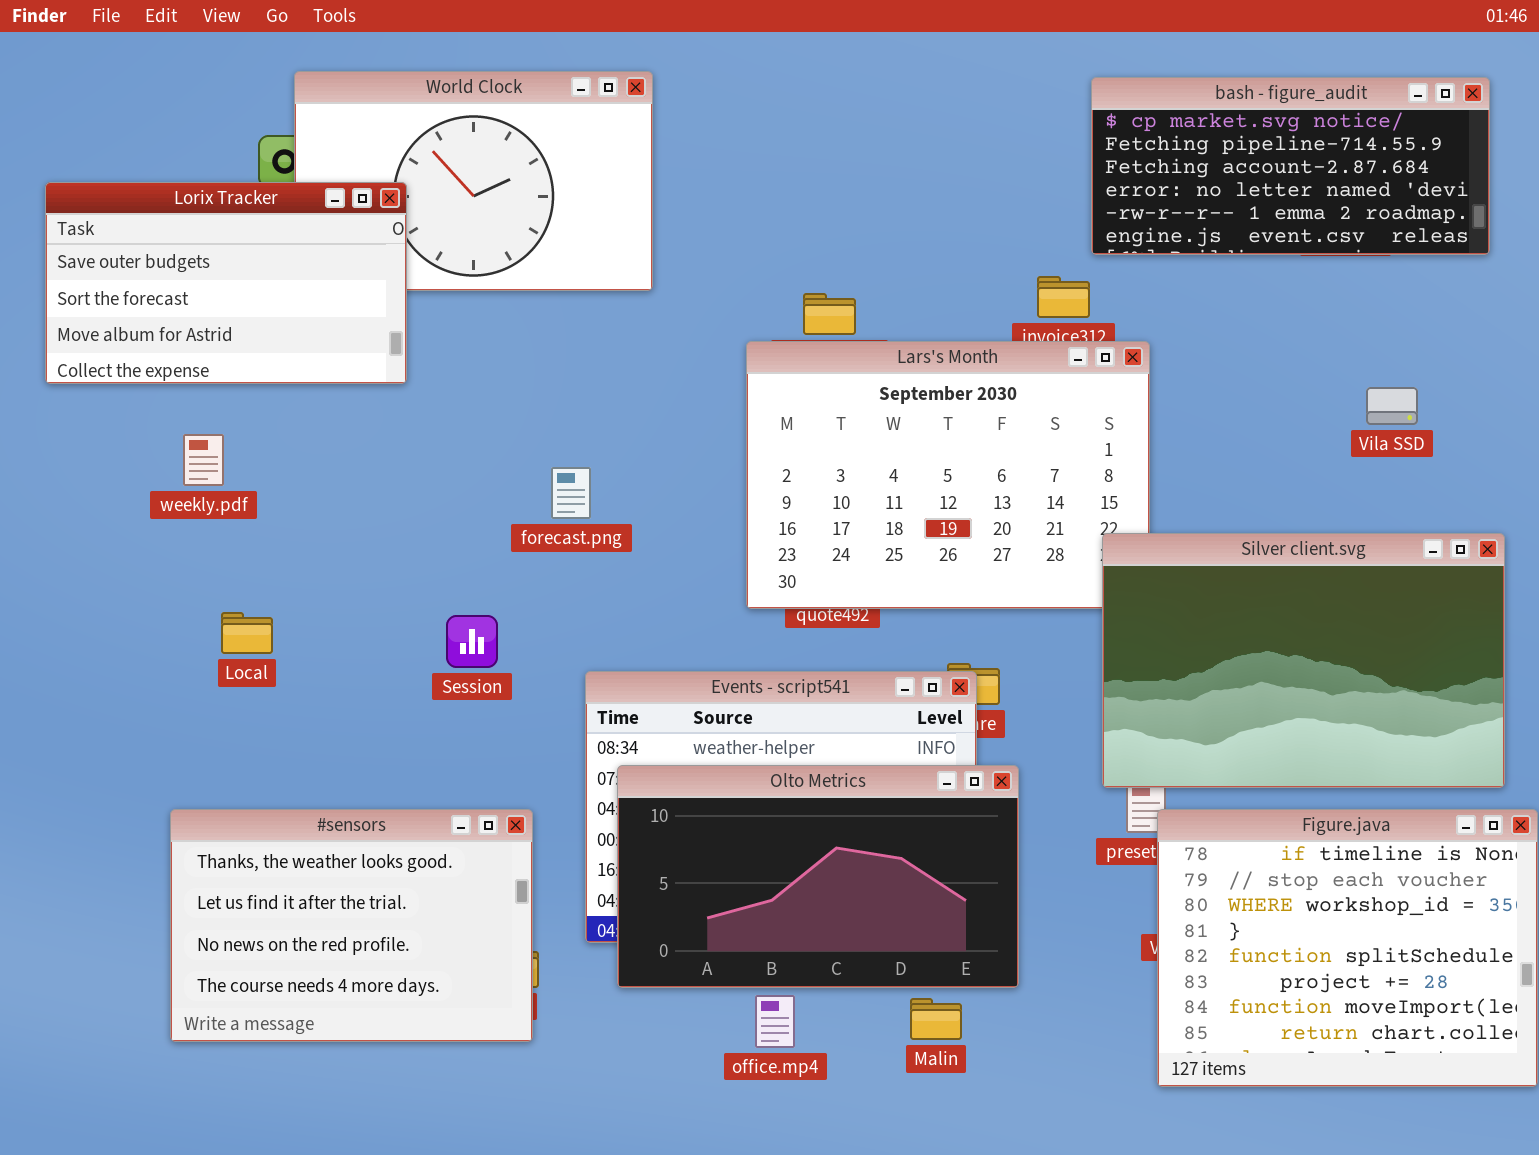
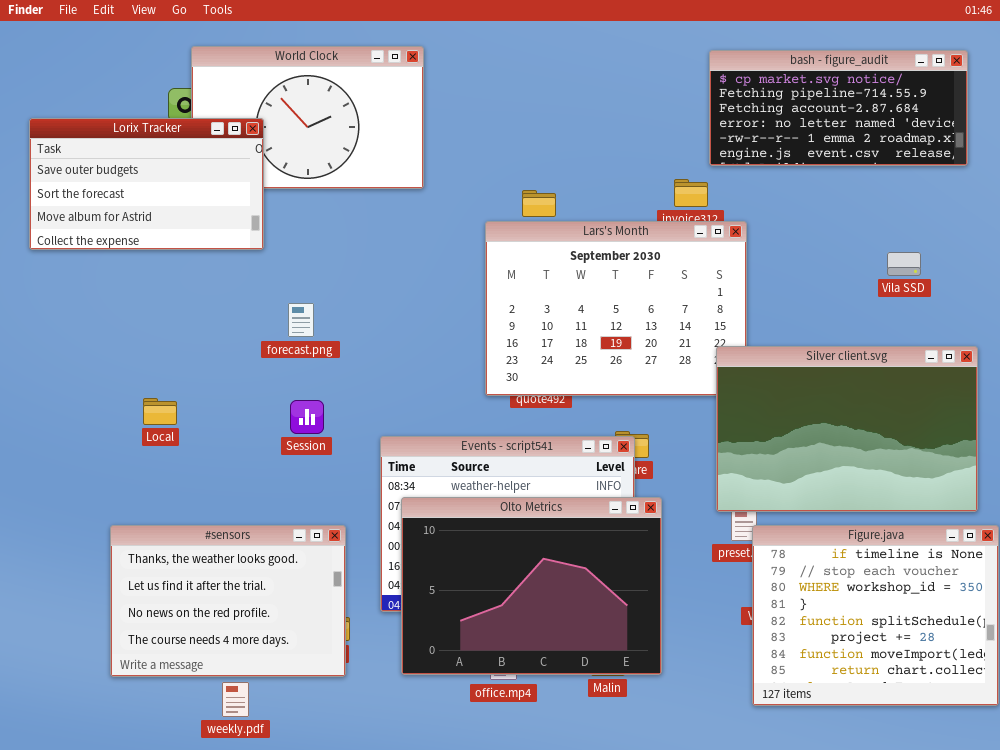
weekly.pdf: [183,434,224,486] -> [222,682,249,717], moved
forecast.png: [551,467,591,519] -> [288,303,314,337], moved
Olto Metrics: [617,765,1019,988] -> [401,497,662,675], resized

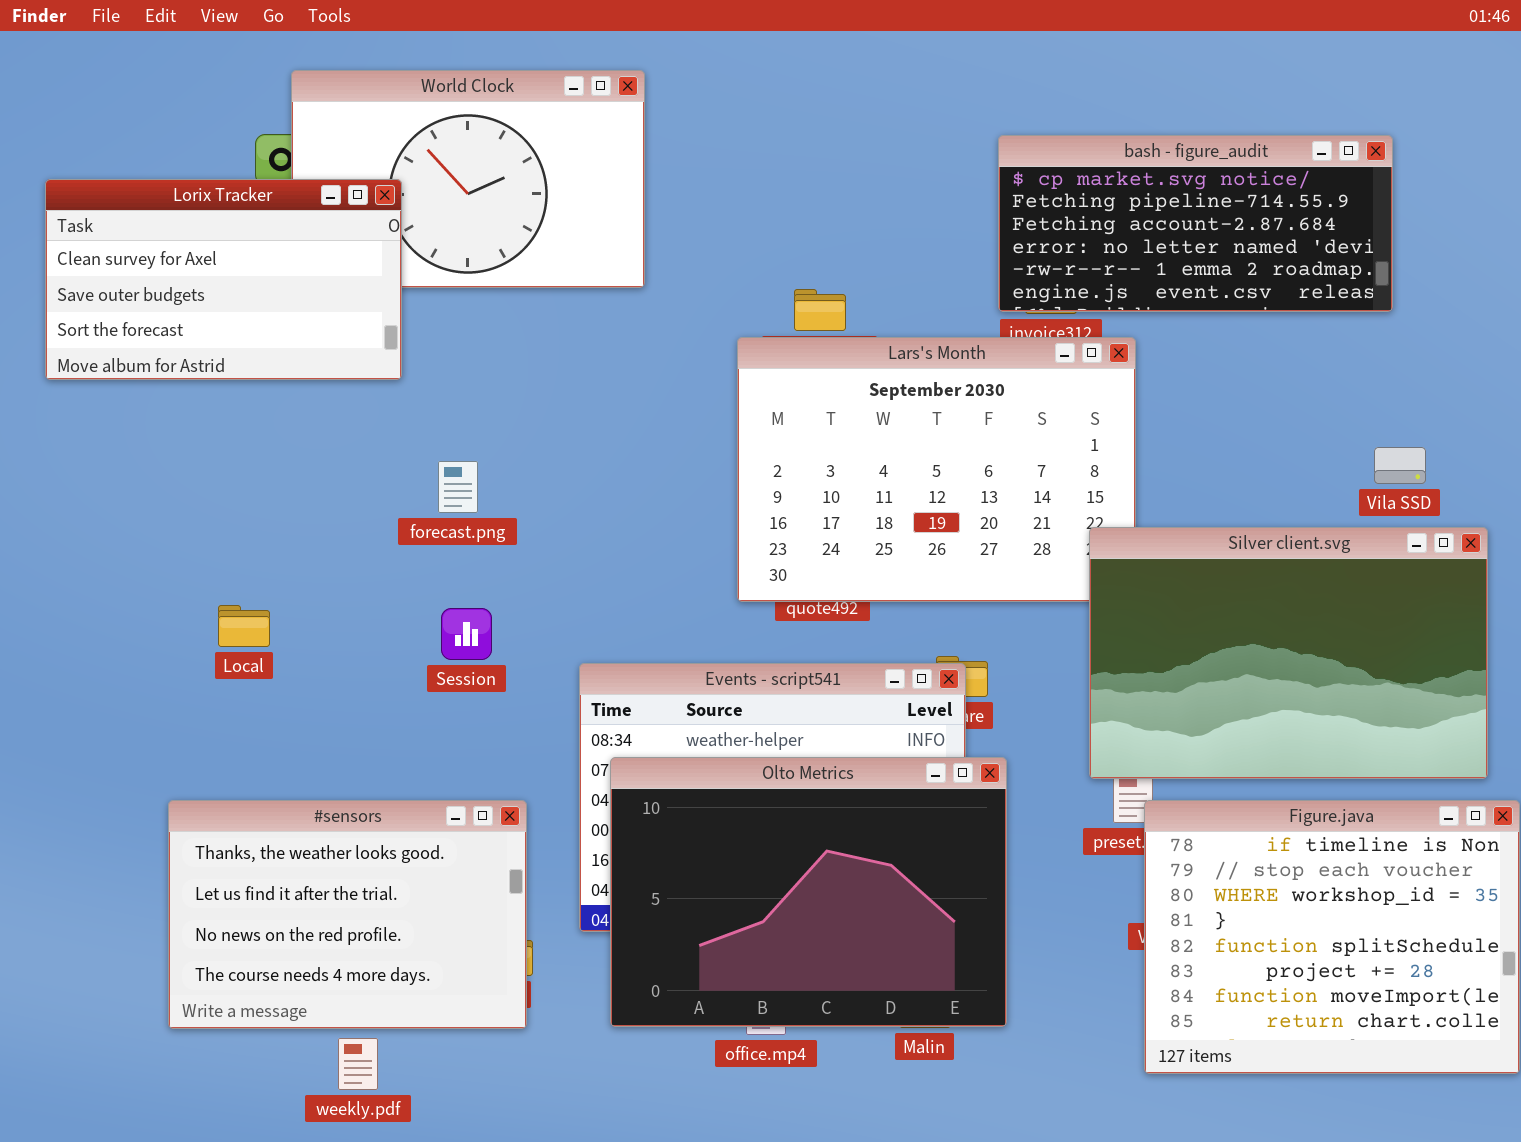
bash - figure_audit: [709,50,968,166] -> [998,135,1393,312], moved
Lorix Tracker: [29,118,264,250] -> [45,179,402,380], scrolled up 1 row
Vila SSD: [887,252,921,276] -> [1374,447,1426,484], moved

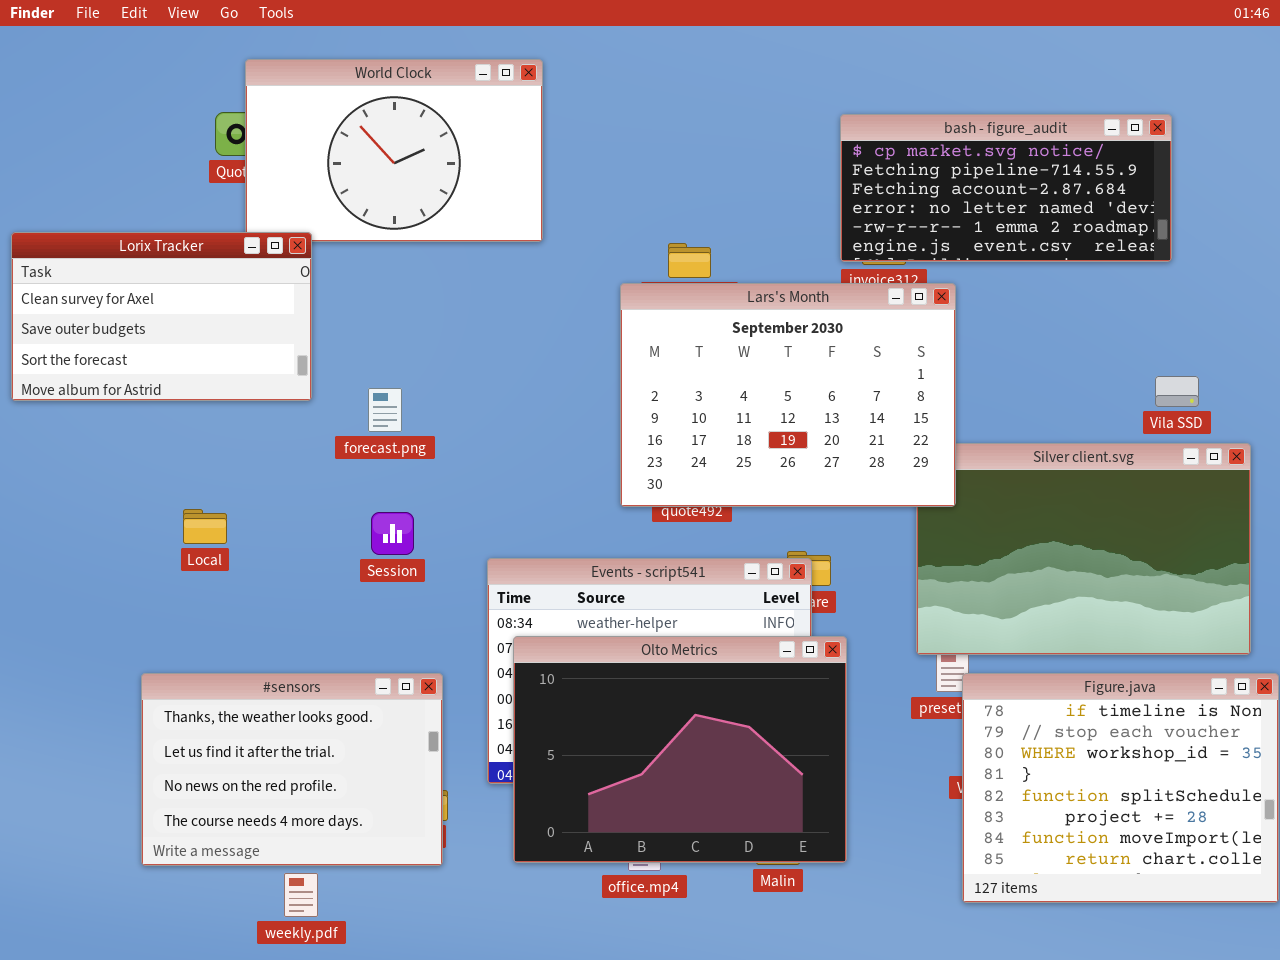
Lorix Tracker: [45,179,402,380] -> [11,232,312,401], moved
Lars's Month: [737,337,1136,602] -> [620,283,956,507], raised

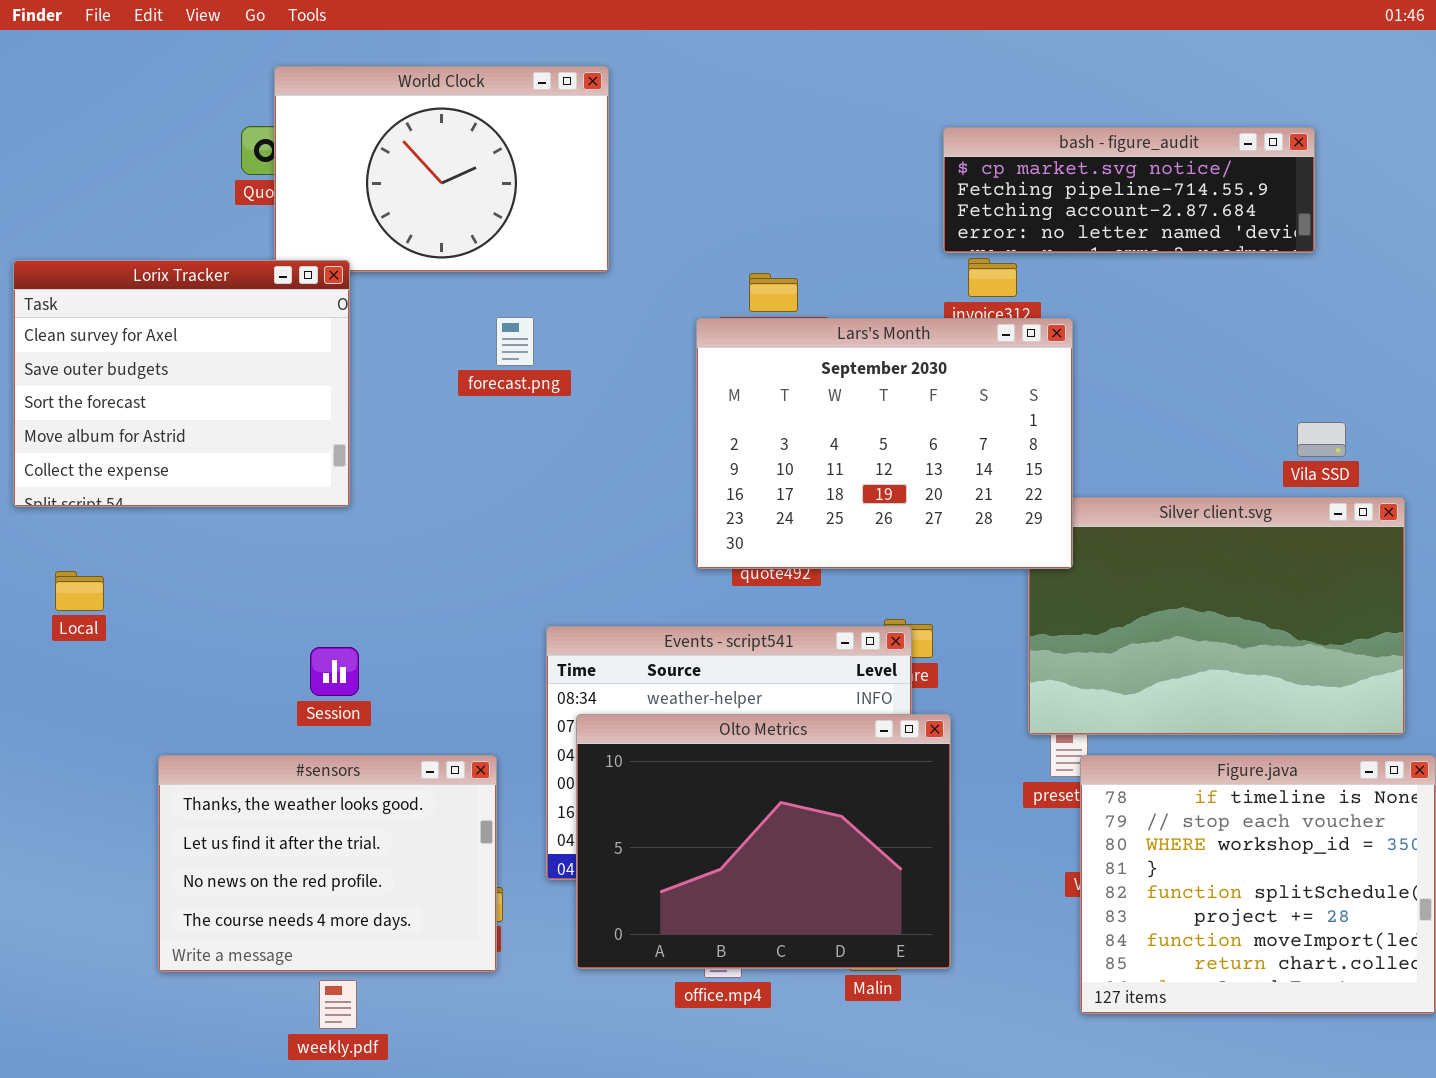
bash - figure_audit: [840,114,1172,262] -> [943,127,1315,253], resized
Lorix Tracker: [11,232,312,401] -> [13,260,350,507], resized
forecast.png: [368,388,402,432] -> [496,317,534,366], moved
Local: [183,509,227,544] -> [55,571,104,611], moved
Session: [371,512,414,555] -> [310,647,359,696], moved

